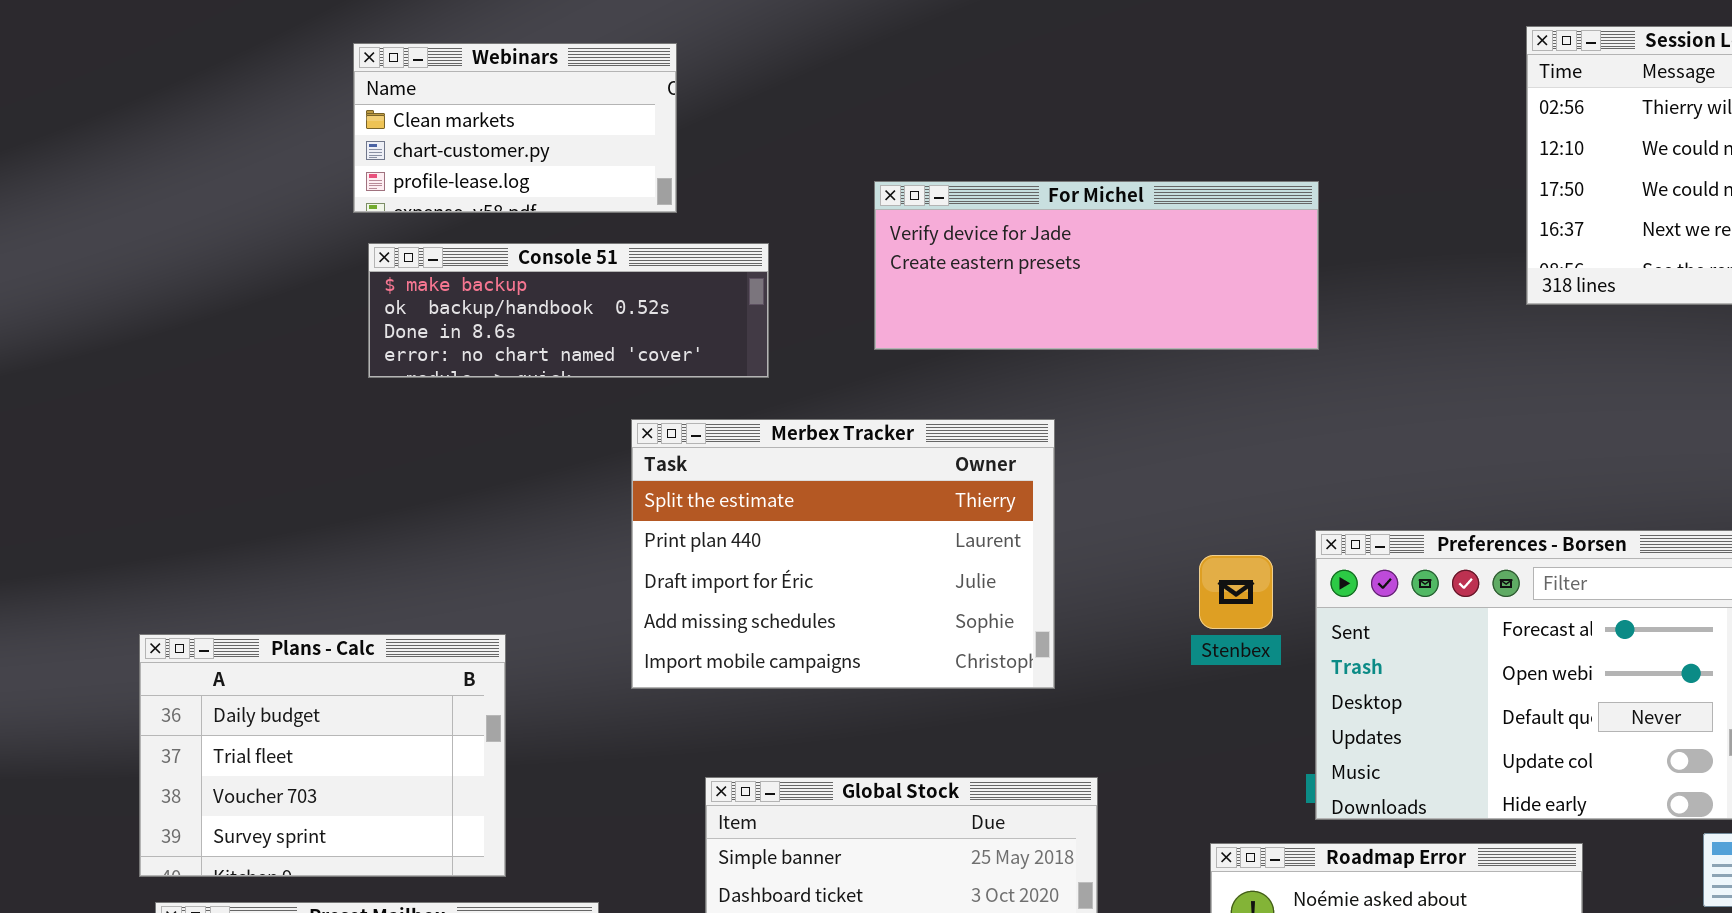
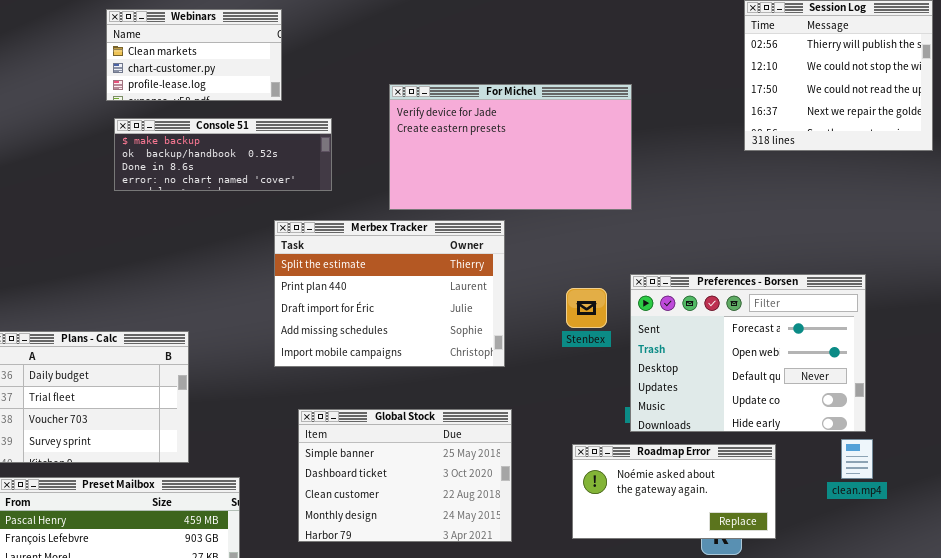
For Michel: [874,181,1319,350] -> [389,84,632,210], resized
Merbex Tracker: [631,419,1055,689] -> [274,220,505,367], moved

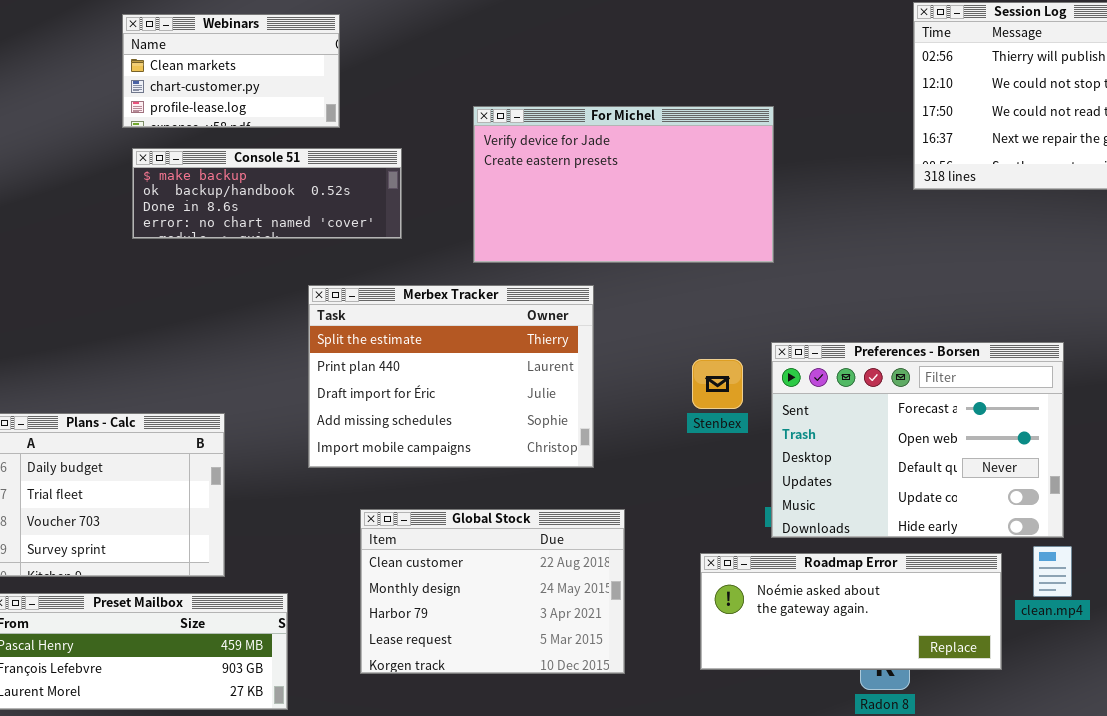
Merbex Tracker: [274,220,505,367] -> [308,285,594,468], moved
Global Stock: [298,409,512,542] -> [360,509,625,674], scrolled down 2 rows
Roadmap Error: [572,444,776,539] -> [700,553,1002,670], resized

